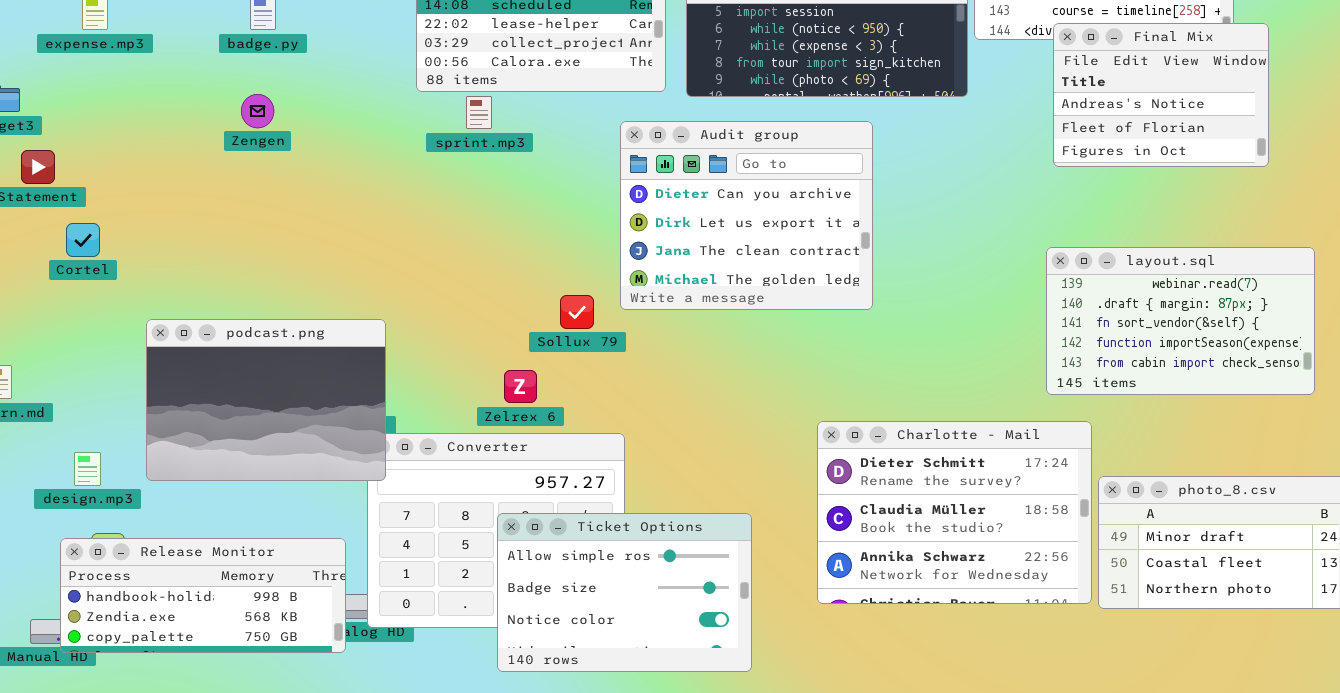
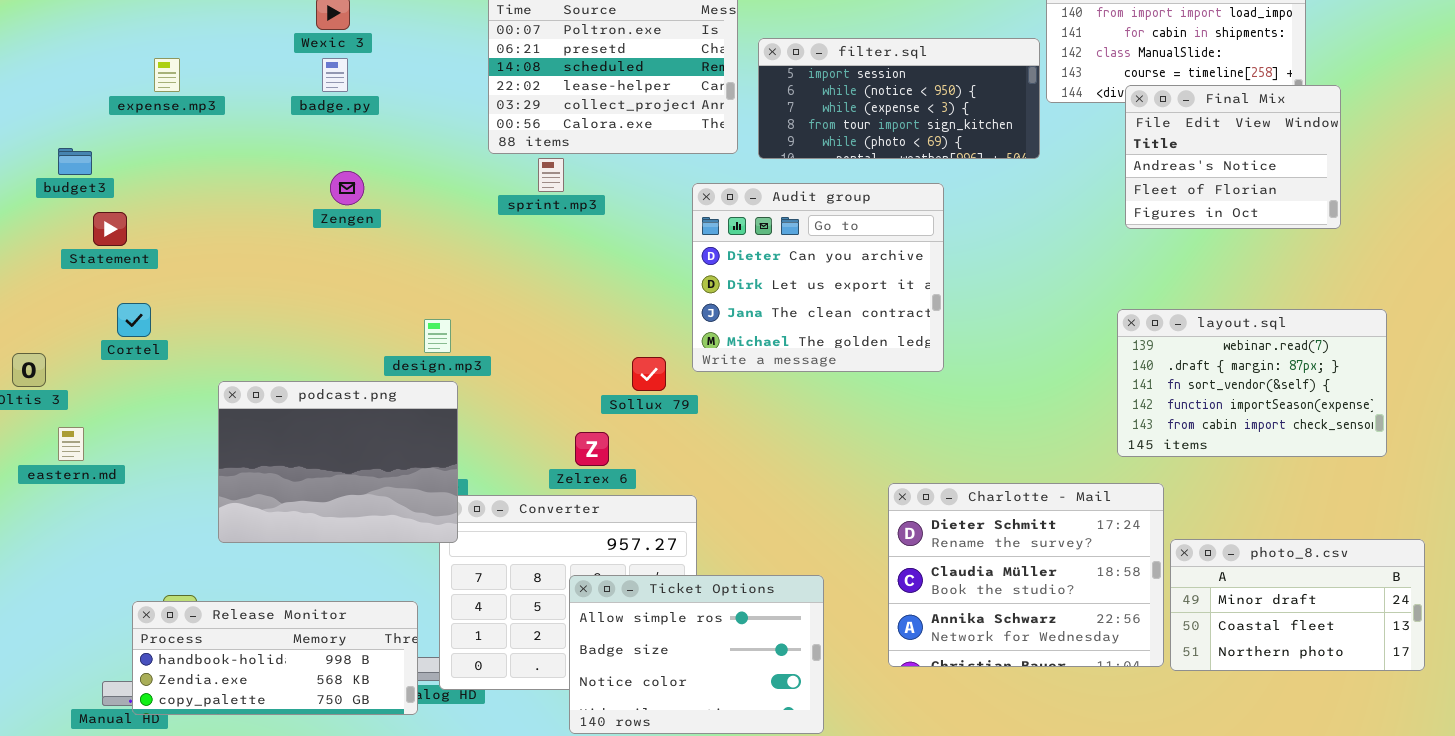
Zengen: [241,94,274,128] -> [330,171,364,205], moved
Cortel: [66,223,100,257] -> [117,303,151,337], moved
design.mp3: [74,452,101,486] -> [424,319,451,353], moved

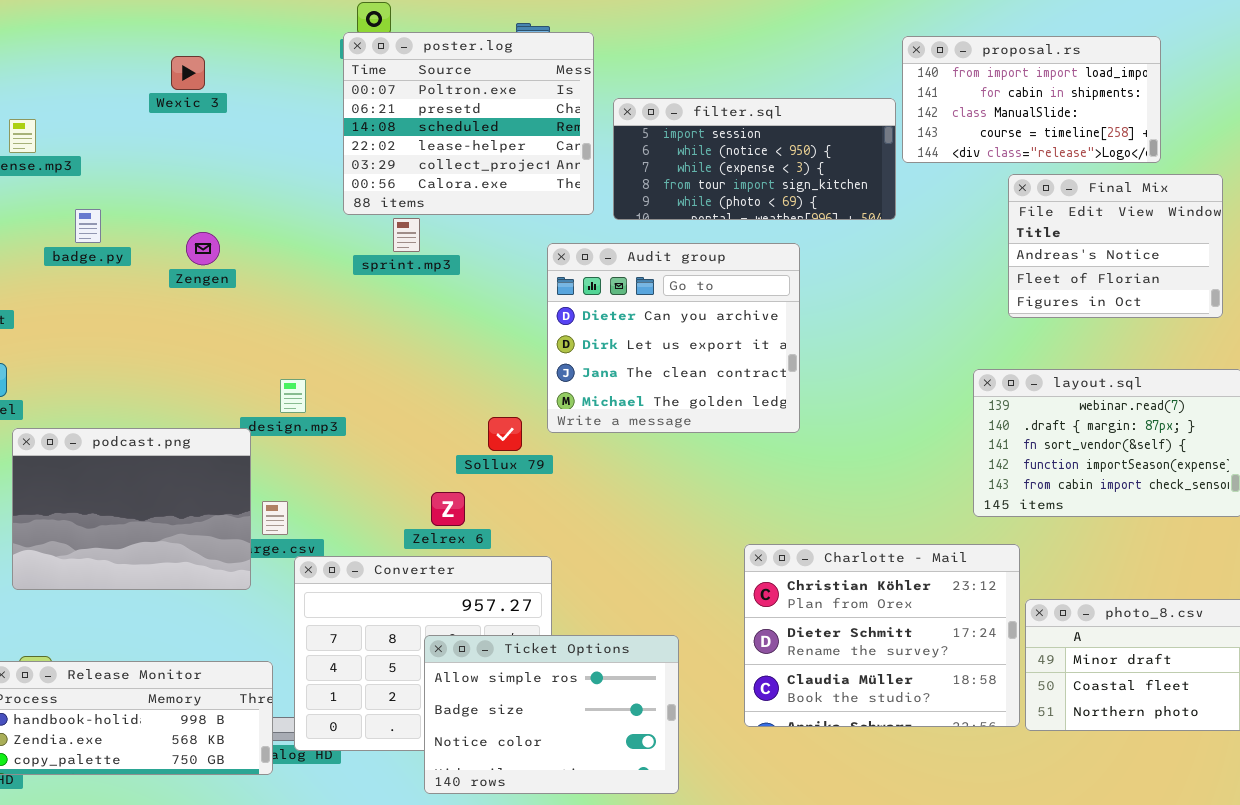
badge.py: [322,58,348,92] -> [75,209,101,243], moved
Final Mix: [1125,85,1341,229] -> [1008,174,1223,318], moved
podcast.png: [218,381,458,543] -> [12,428,251,590], moved
Charlotte - Mail: [888,483,1164,667] -> [744,544,1020,727], scrolled up 1 row

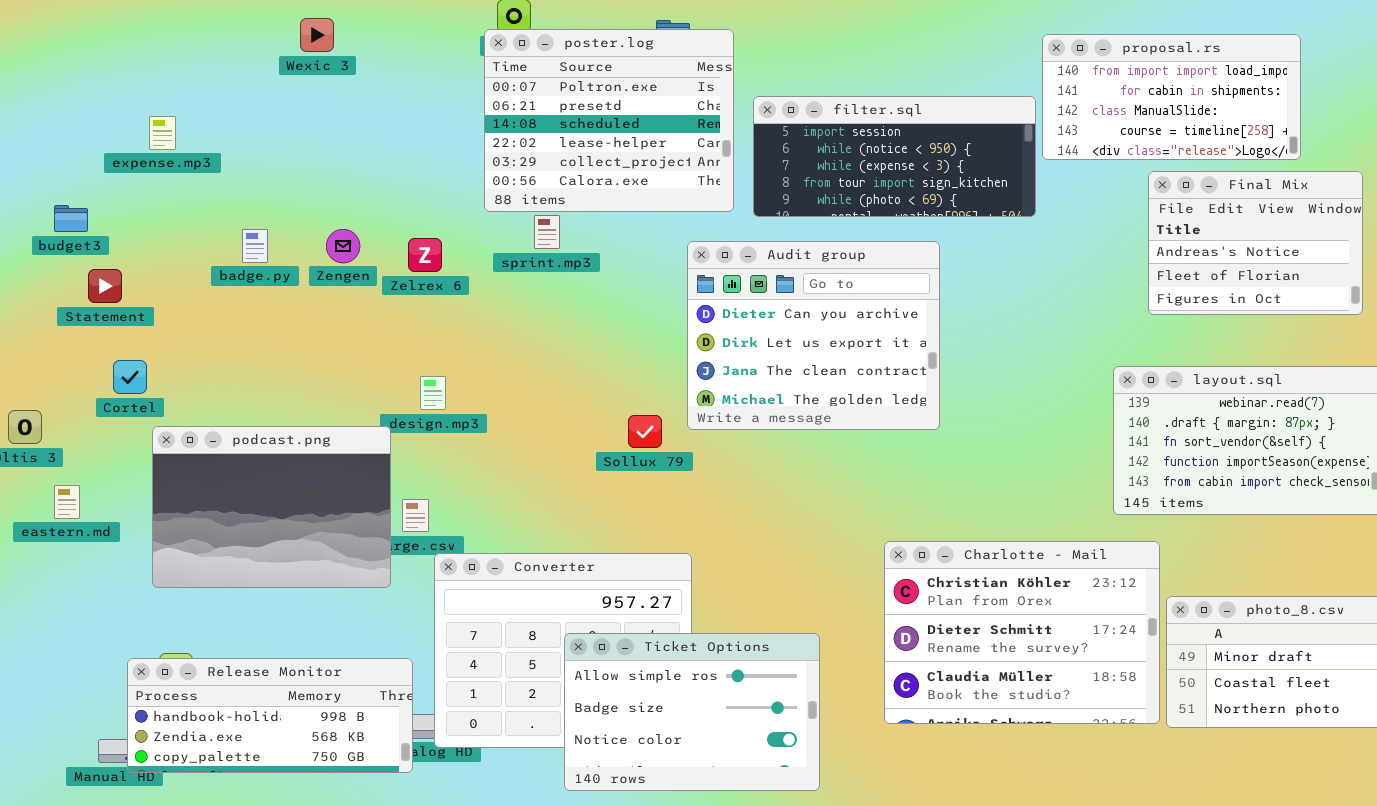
Wexic 3: [171,56,205,90] -> [300,18,334,52], moved
badge.py: [75,209,101,243] -> [242,229,268,263], moved
Zelrex 6: [431,492,465,526] -> [408,238,442,272], moved

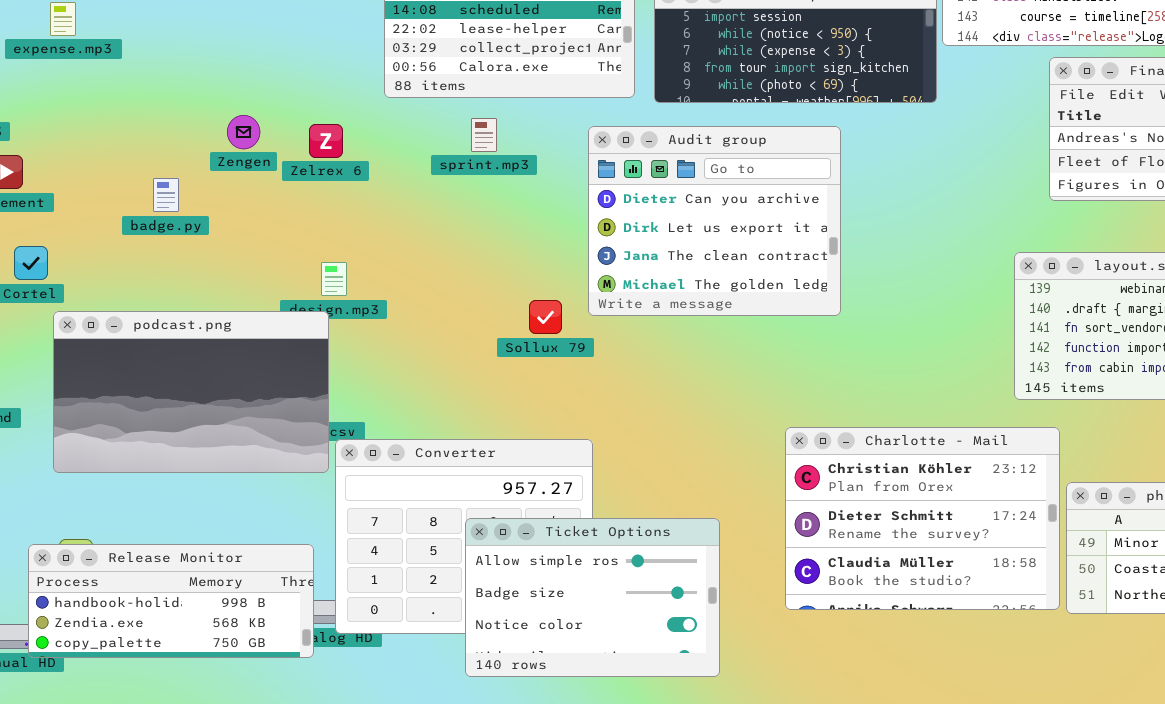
sprint.mp3: [534,215,560,249] -> [471,118,497,152], moved
badge.py: [242,229,268,263] -> [153,178,179,212], moved
podcast.png: [152,426,391,588] -> [53,311,329,473], resized

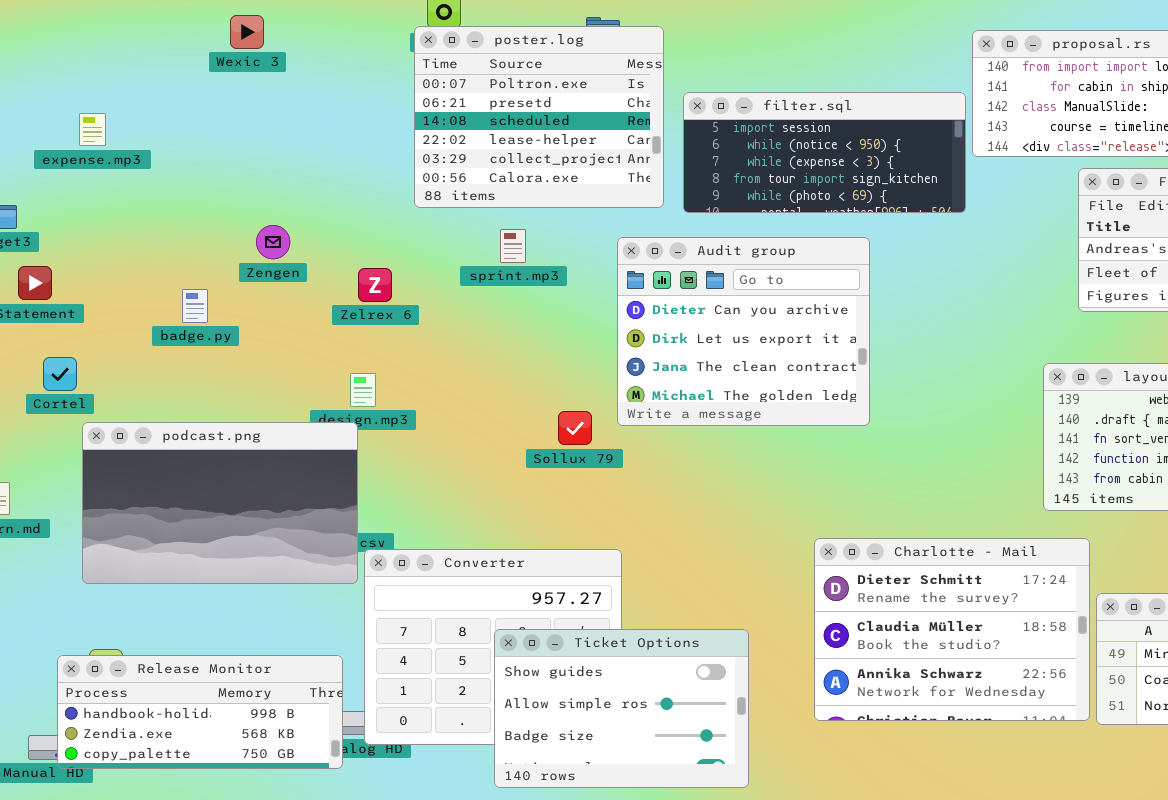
Zelrex 6: [309,124,343,158] -> [358,268,392,302], moved
Charlotte - Mail: [785,427,1060,610] -> [814,538,1090,721], scrolled down 1 row
Ticket Options: [465,518,720,677] -> [494,629,749,788], scrolled up 1 row

